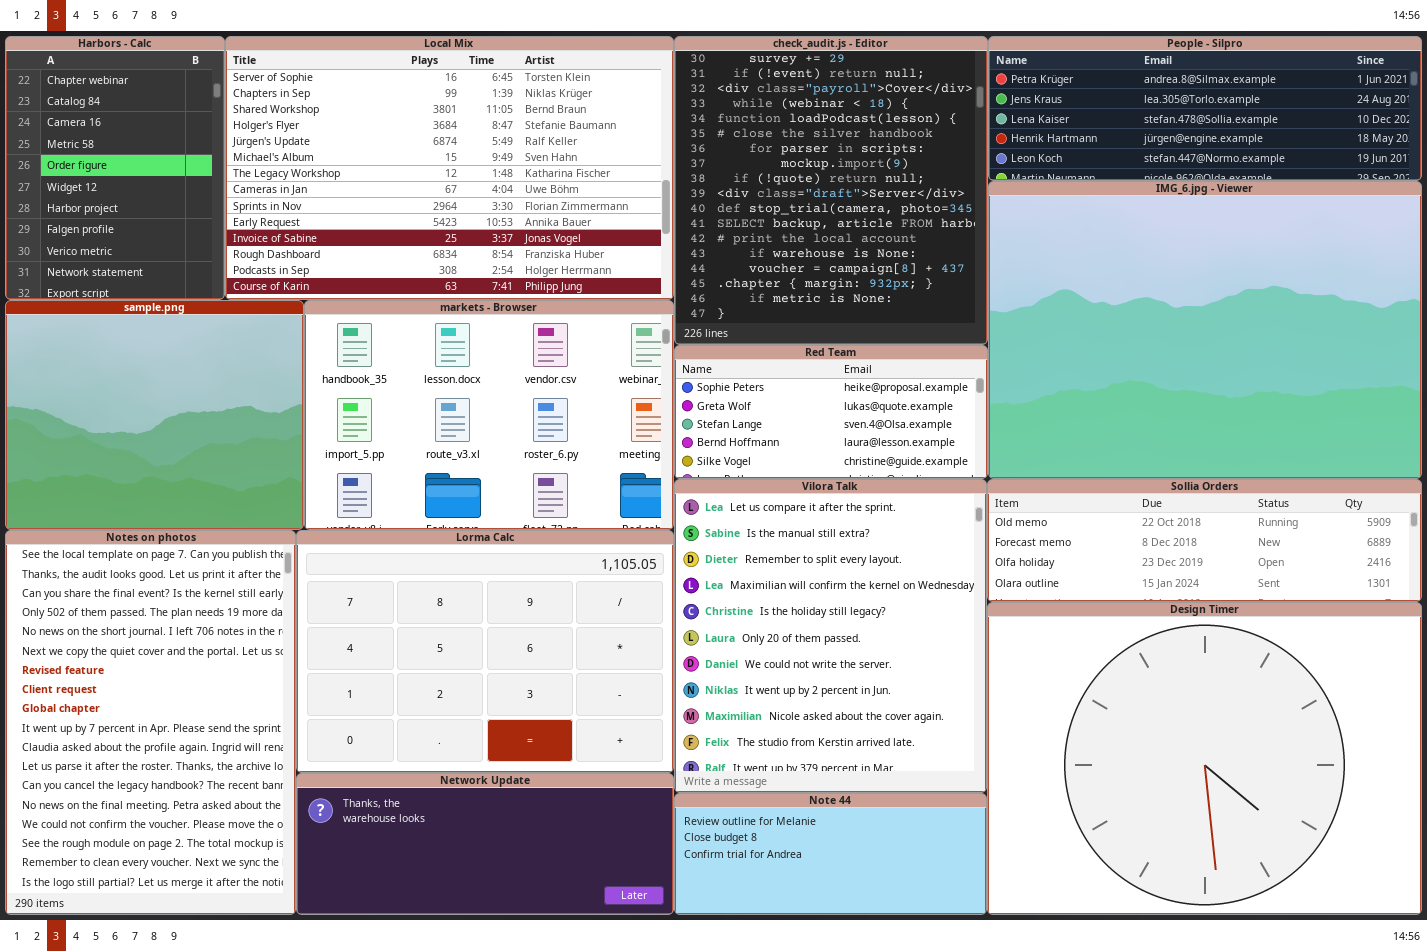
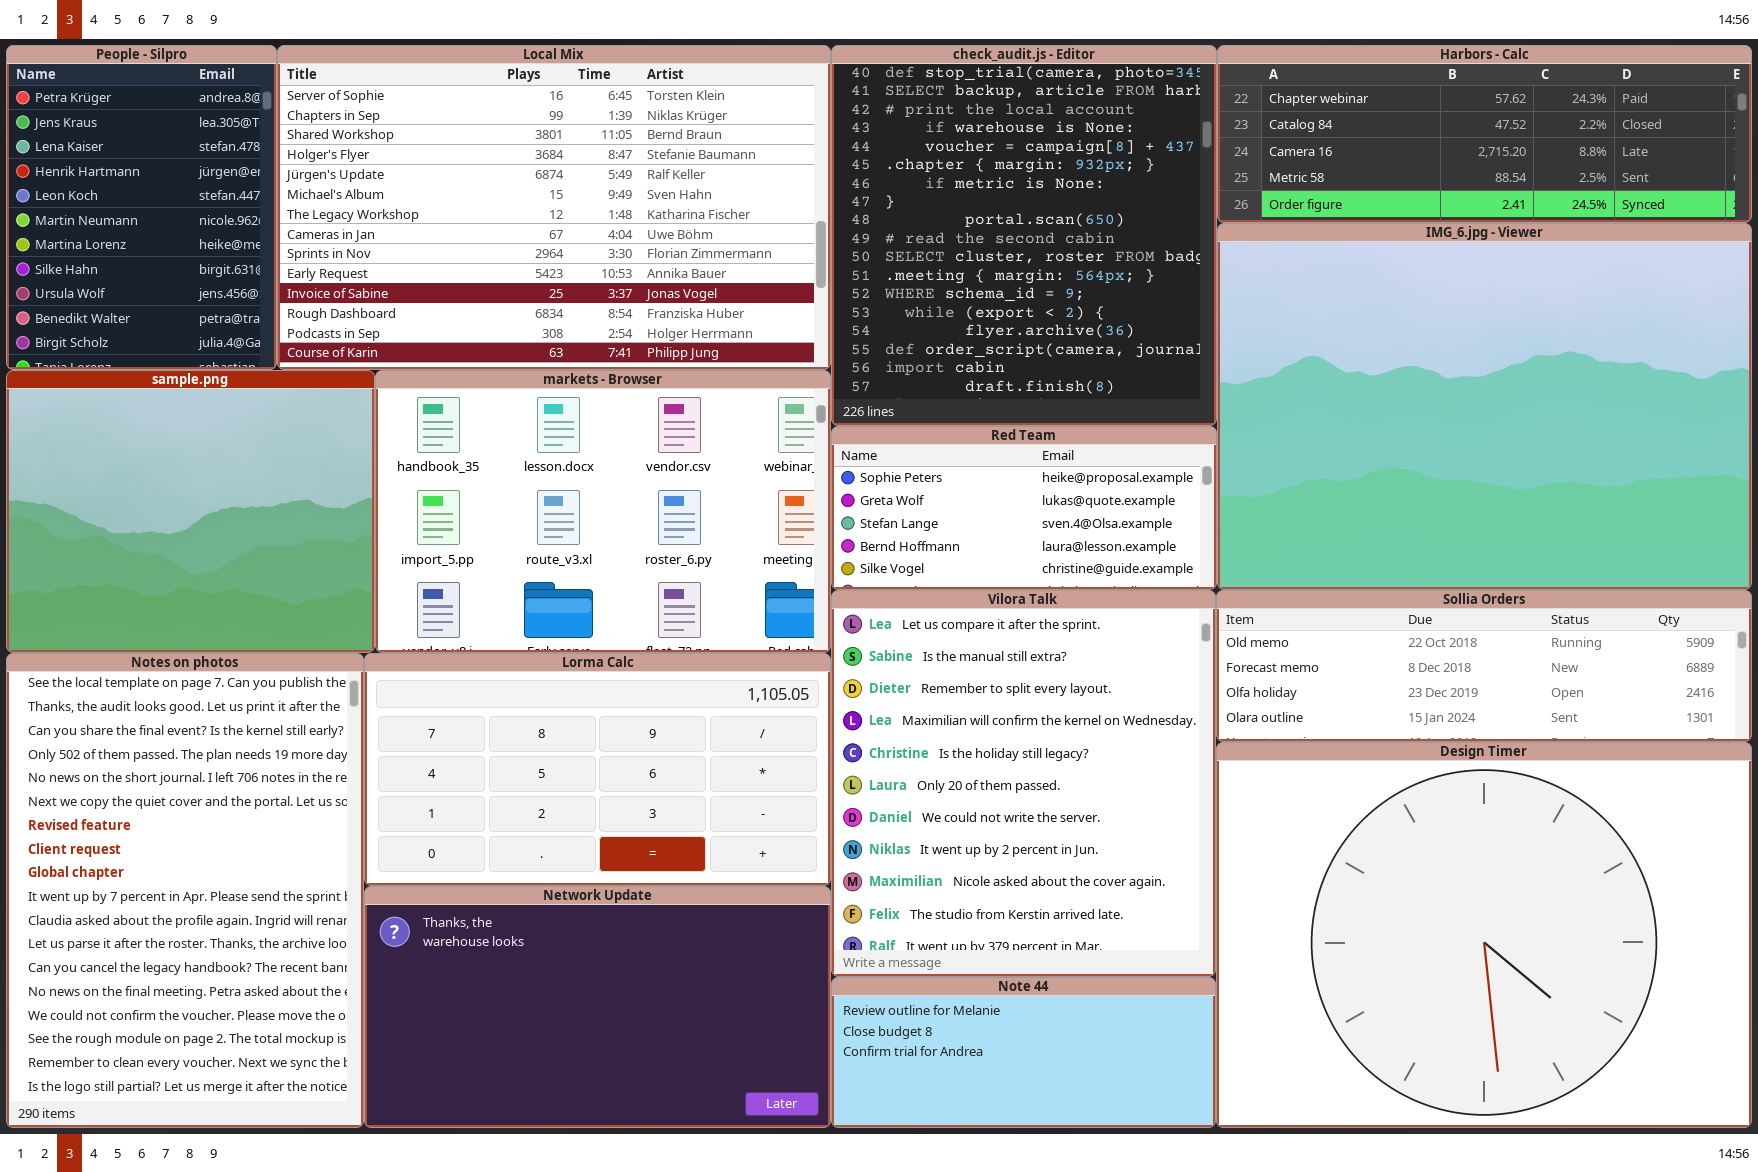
Harbors - Calc: [5,36,225,300] -> [1217,45,1752,223], moved, resized
check_audit.js - Editor: [674,36,988,345] -> [831,45,1217,426], scrolled down 10 rows
People - Silpro: [988,36,1422,181] -> [6,45,277,370], moved, resized
Lorma Calc: [296,530,674,773] -> [364,653,831,886], resized
Network Update: [296,773,674,915] -> [364,886,831,1128], resized

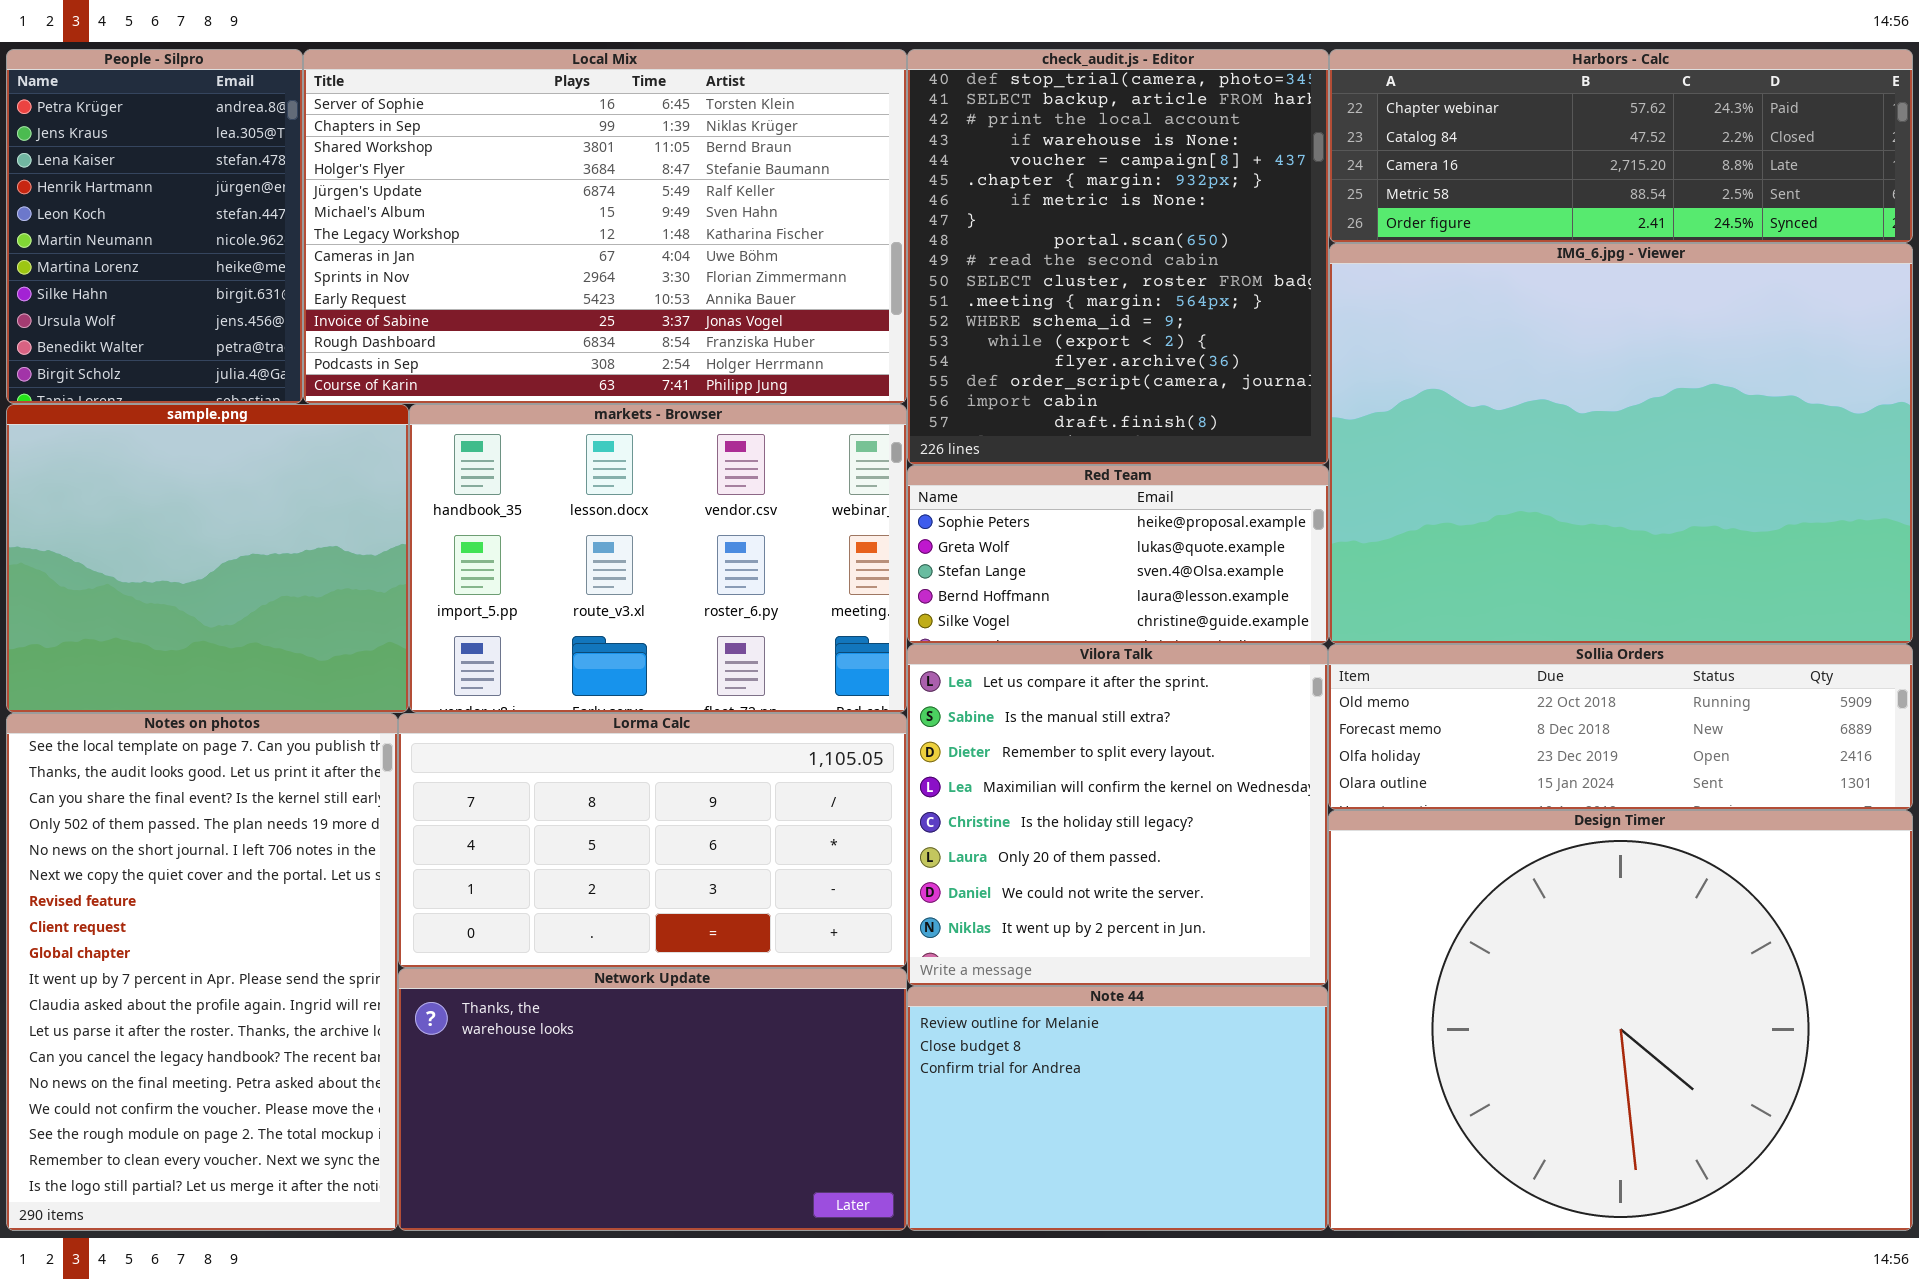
Vilora Talk: [831,590,1216,977] -> [907,644,1328,986], resized
Note 44: [831,977,1216,1128] -> [907,986,1328,1231], resized

